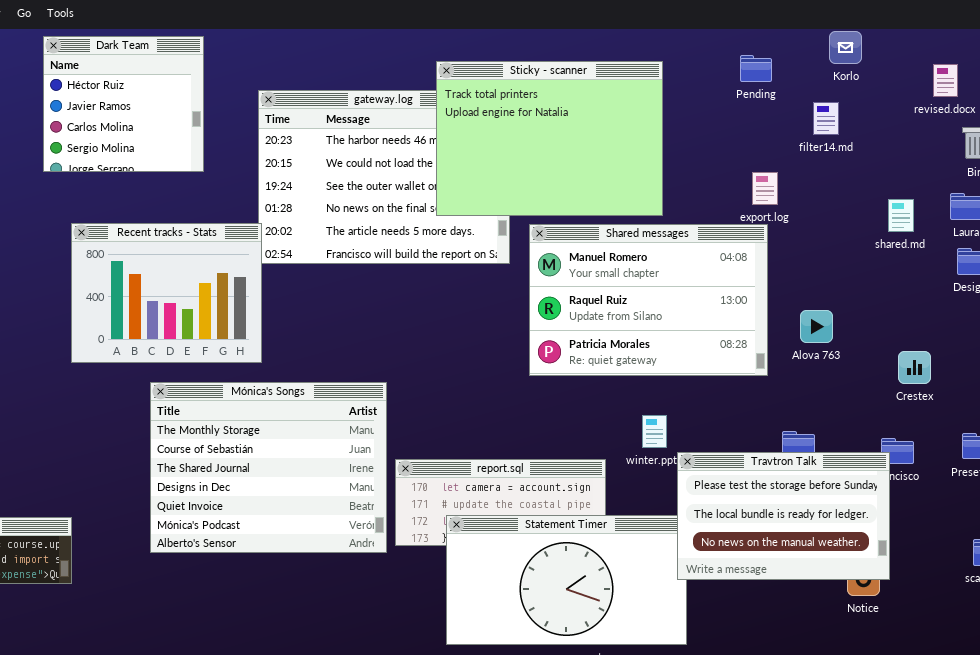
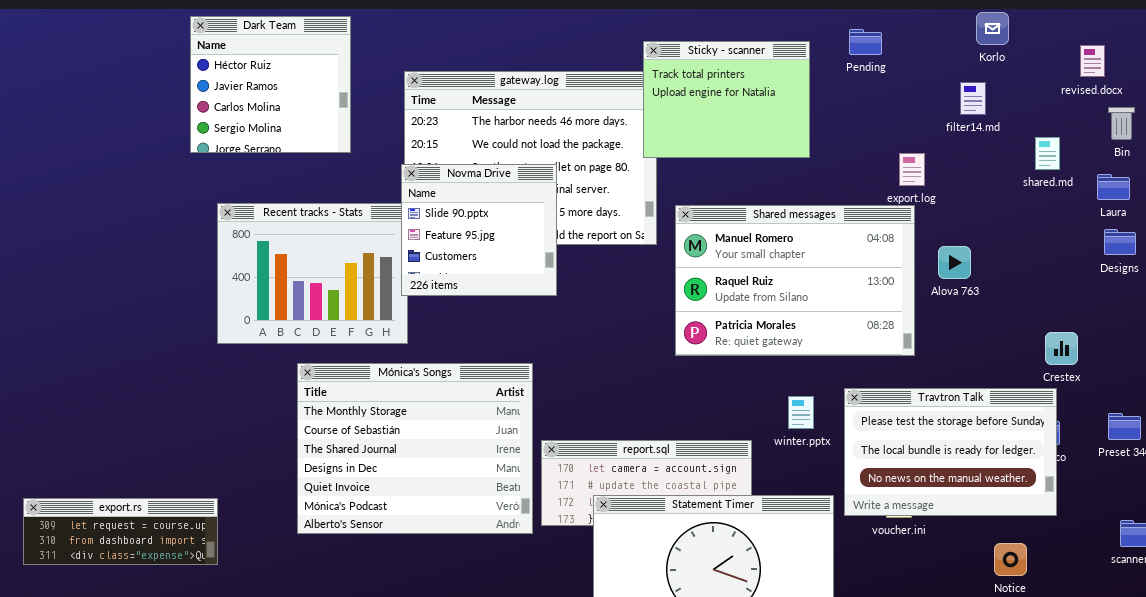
Pending: [740,55,772,82] -> [849,29,882,55], moved
Sticky - scanner: [436,61,663,216] -> [643,41,810,158], resized
Novma Drive: none -> [401,164,557,296], opened
shared.md: [888,199,914,232] -> [1035,137,1060,170], moved
Alova 763: [800,310,833,343] -> [938,246,971,279], moved
Travtron Talk: [677,452,890,580] -> [844,388,1057,516], moved

